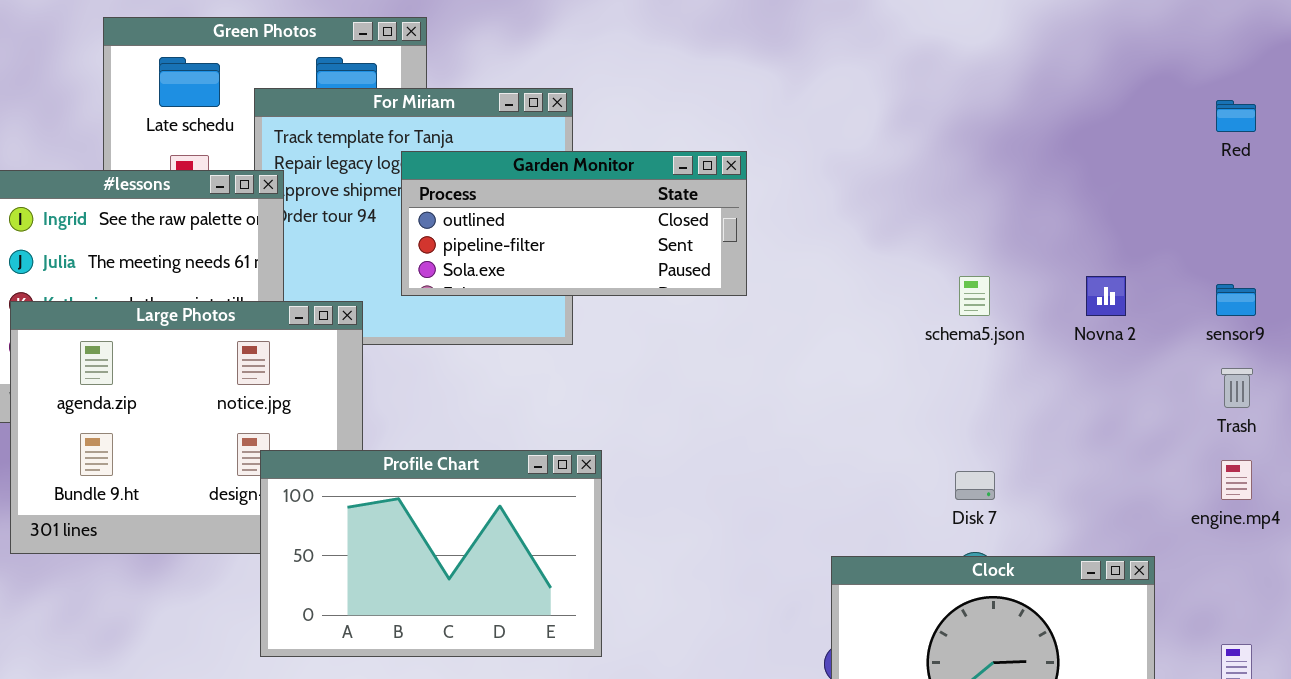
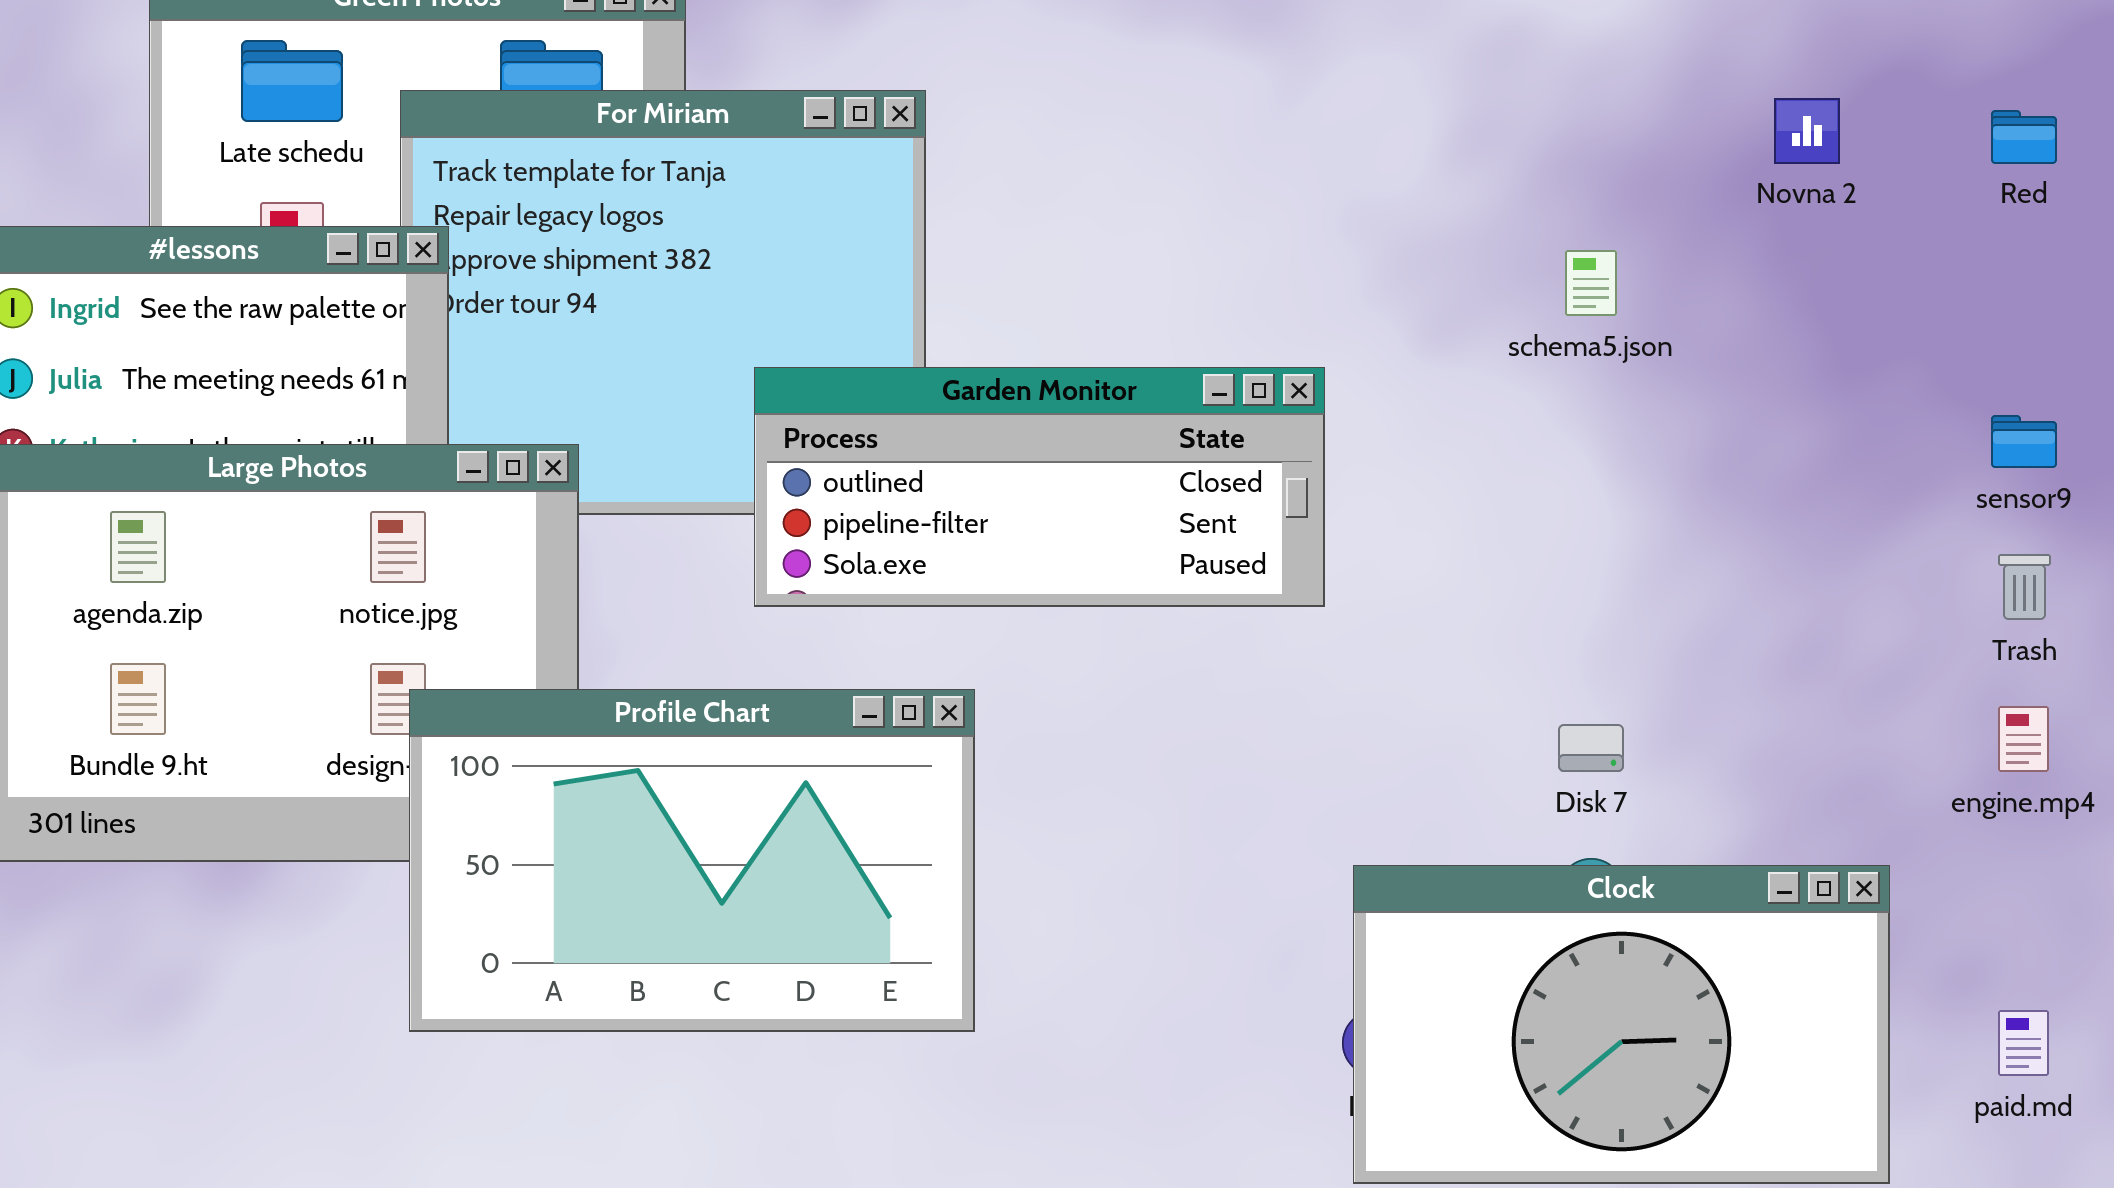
Garden Monitor: [401,151,747,296] -> [754,367,1325,607], moved
schema5.json: [959,276,990,316] -> [1565,250,1617,316], moved
Novna 2: [1086,276,1126,316] -> [1774,98,1840,164], moved

